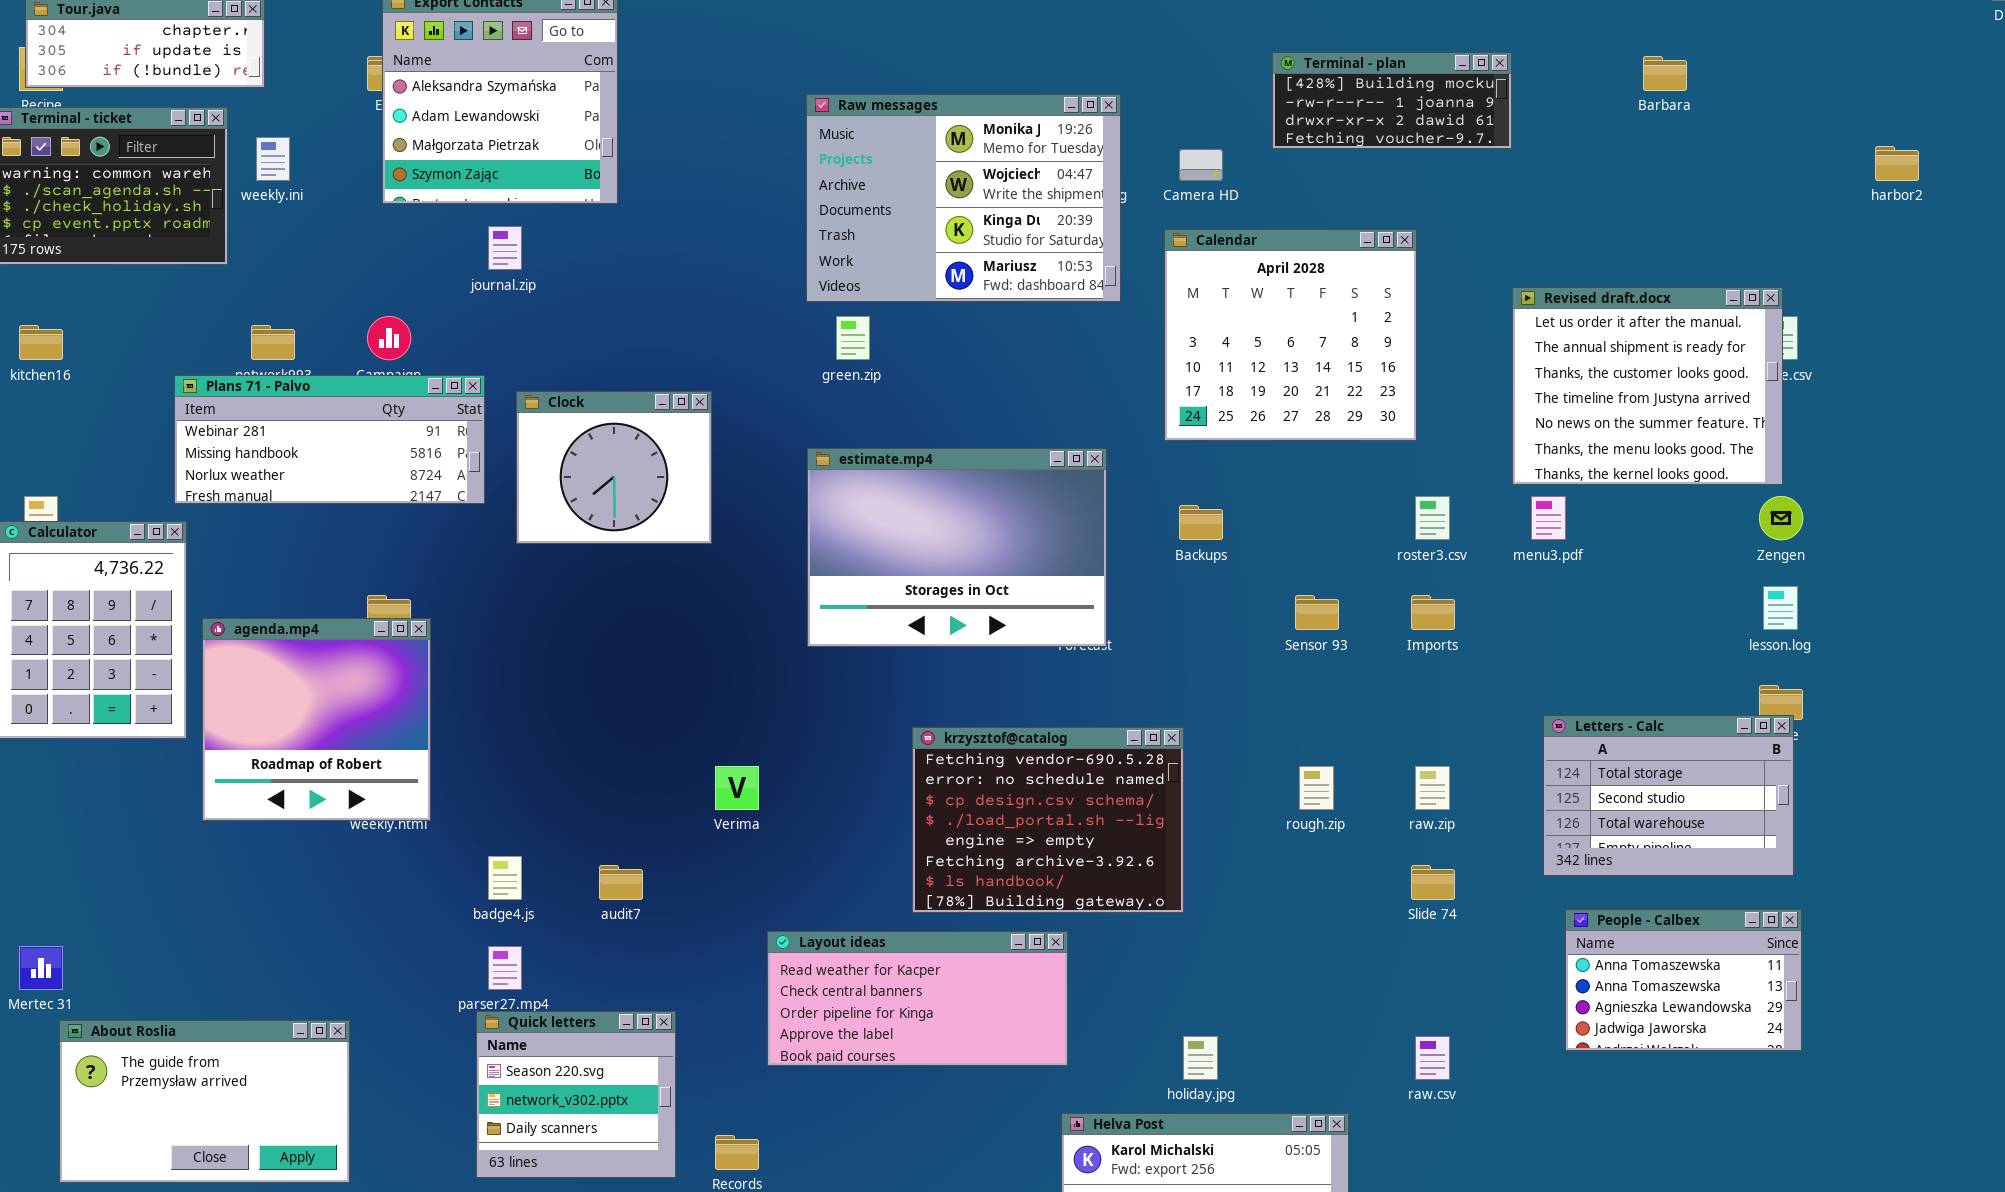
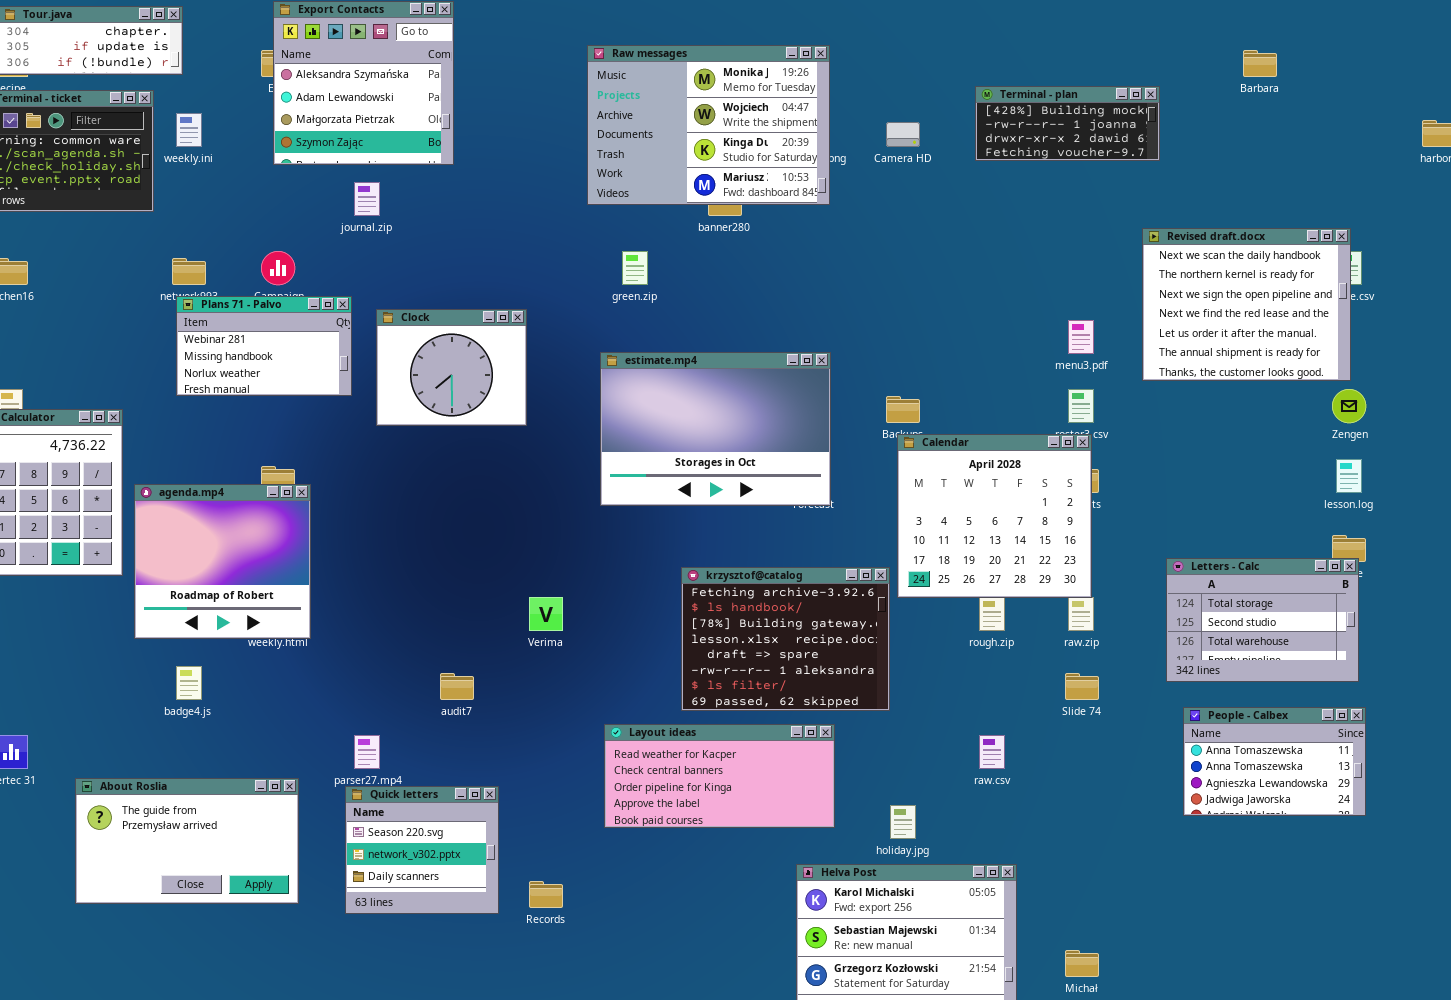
Terminal - plan: [1272,52,1512,149] -> [975,86,1160,161], moved
Raw messages: [806,94,1121,302] -> [587,45,830,205], moved
Calendar: [1164,229,1417,441] -> [897,434,1092,598], moved
Revised draft.docx: [1512,287,1783,485] -> [1142,228,1351,381], scrolled up 4 rows
Plans 71 - Palvo: [174,375,485,504] -> [176,296,352,396], resized
menu3.pdf: [1531,496,1566,540] -> [1068,320,1094,354], moved
krzysztof@catalog: [912,727,1184,913] -> [681,567,890,711], scrolled down 5 rows
badge4.js: [488,856,522,900] -> [176,666,202,700], moved
Layout ideas: [767,931,1068,1066] -> [604,724,835,828], moved
About Roslia: [59,1020,350,1183] -> [75,778,299,904], moved
raw.csv: [1415,1036,1450,1080] -> [979,735,1005,769], moved

